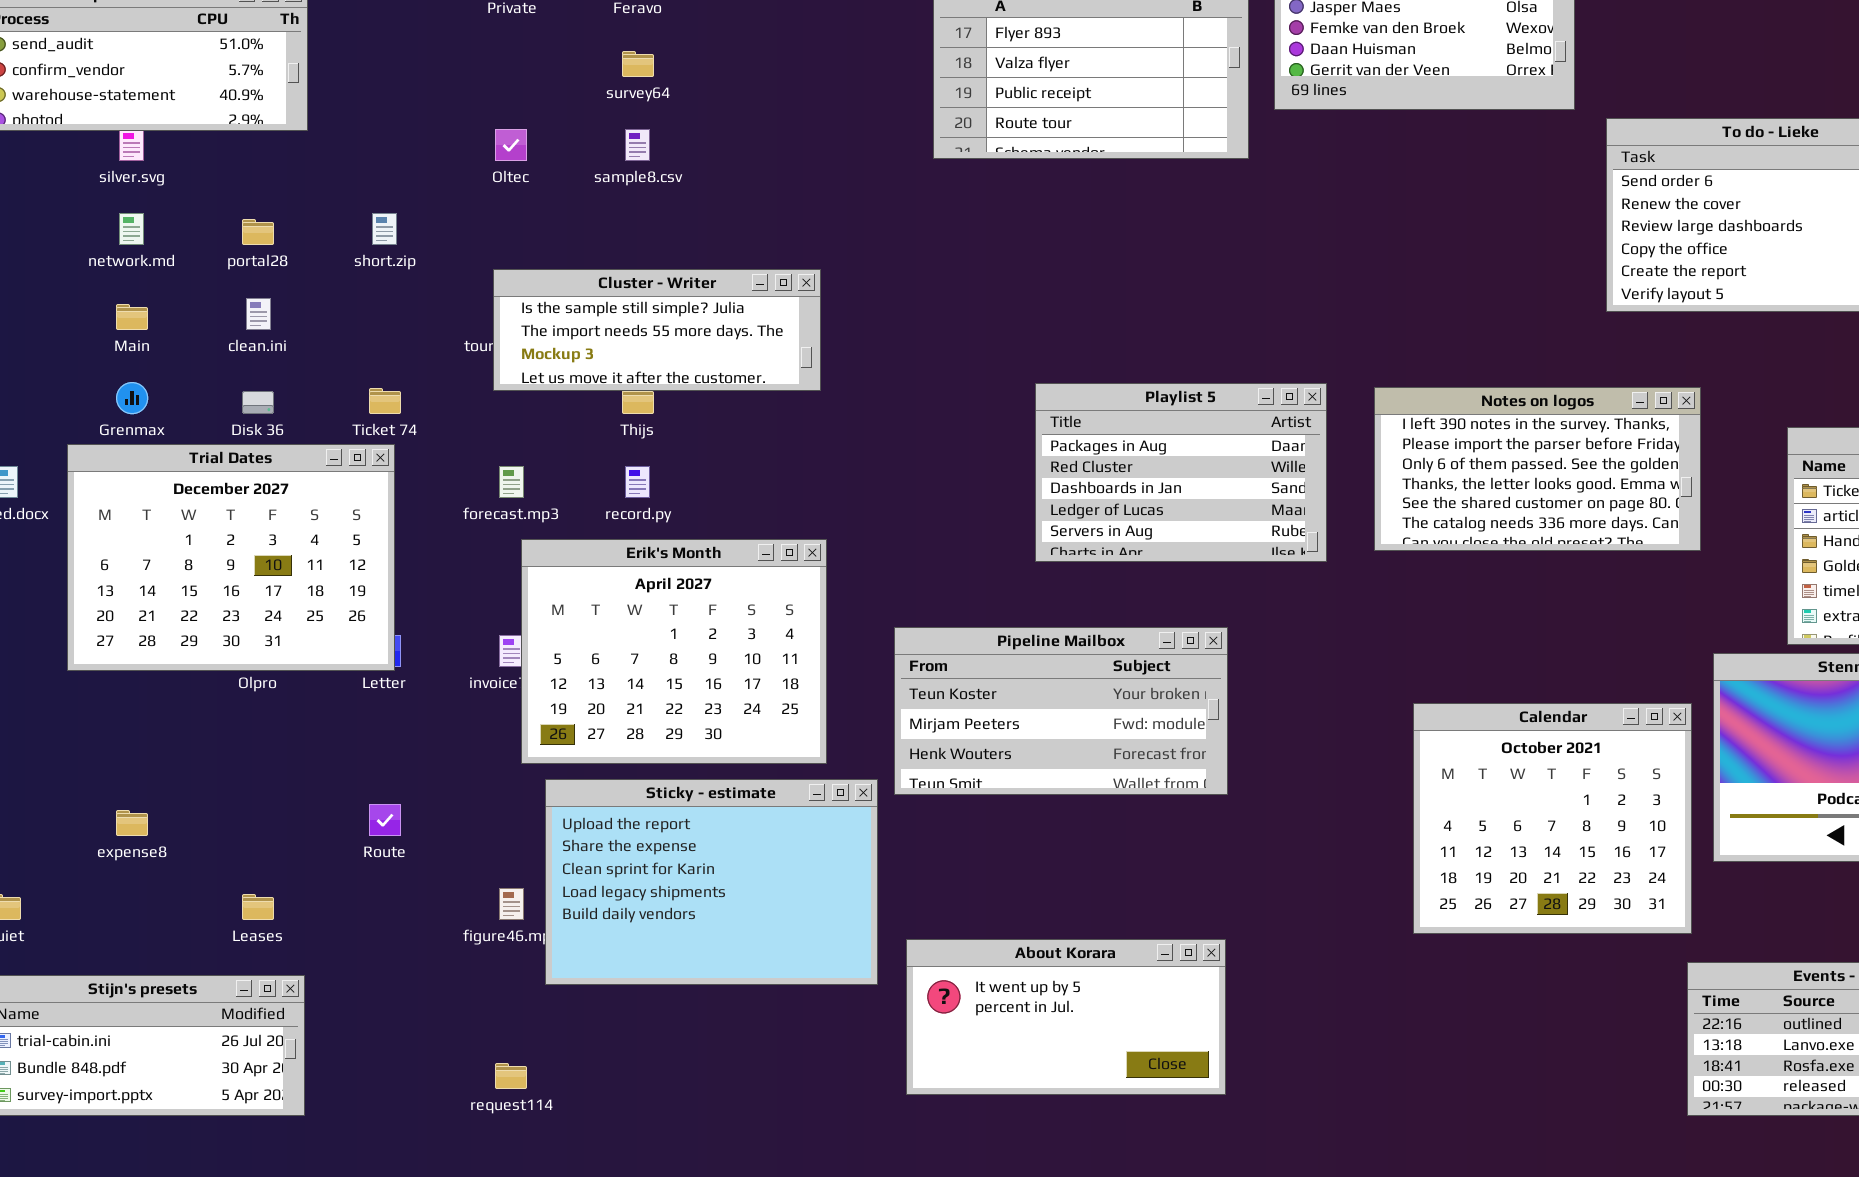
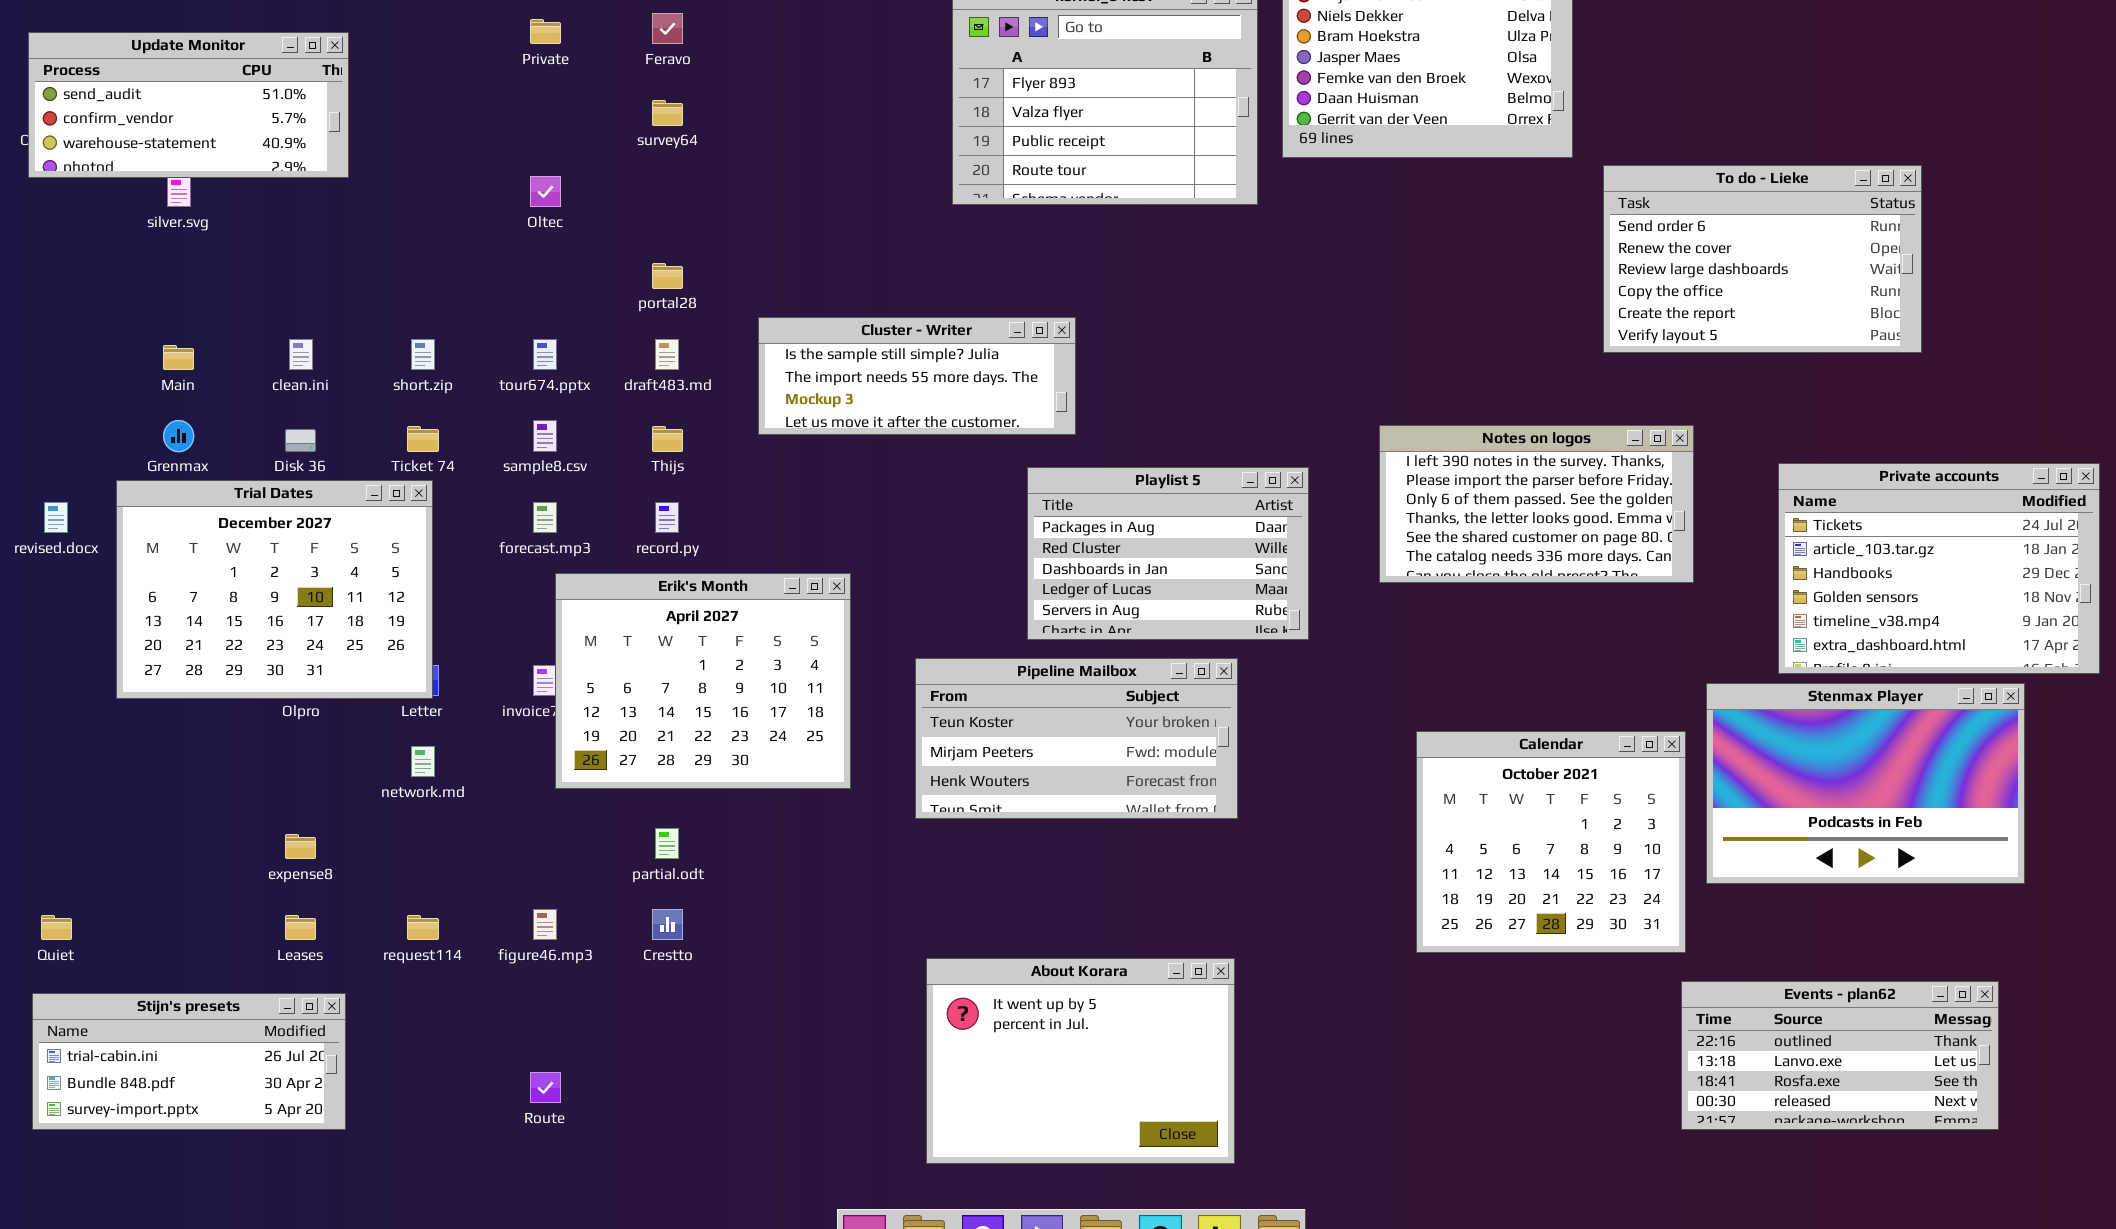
sample8.csv: [625,129,650,161] -> [533,420,557,452], moved
network.md: [119,213,144,245] -> [411,746,435,777], moved
short.zip: [372,213,397,245] -> [411,339,435,370], moved
portal28: [242,219,274,245] -> [652,263,683,289], moved
Cluster - Writer: [493,269,821,391] -> [758,317,1076,435], moved
Playlist 5: [1035,383,1327,562] -> [1027,467,1309,640], moved
Sticky - estimate: [545,779,878,985] -> none, closed
Route: [369,804,401,836] -> [530,1072,561,1103], moved
expense8: [116,810,148,836] -> [285,834,316,859], moved
About Korara: [906,939,1226,1095] -> [926,958,1235,1164], resized
request114: [495,1063,527,1089] -> [407,915,439,940], moved

